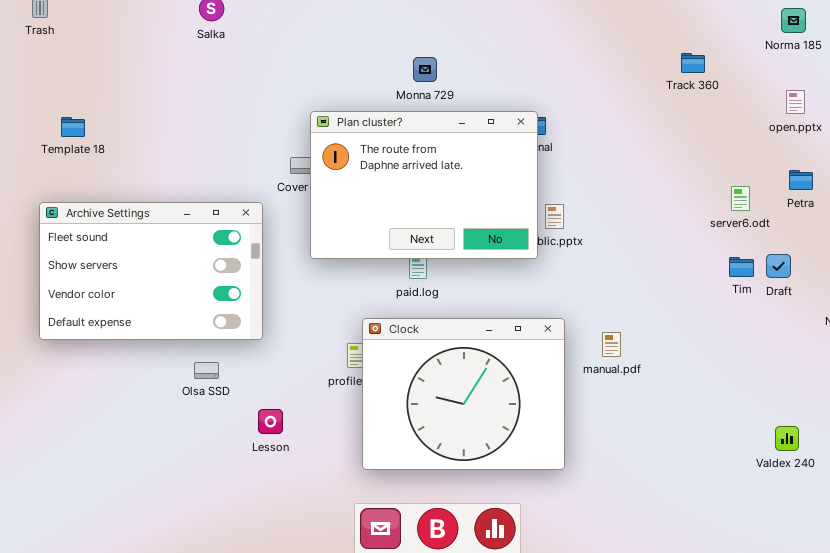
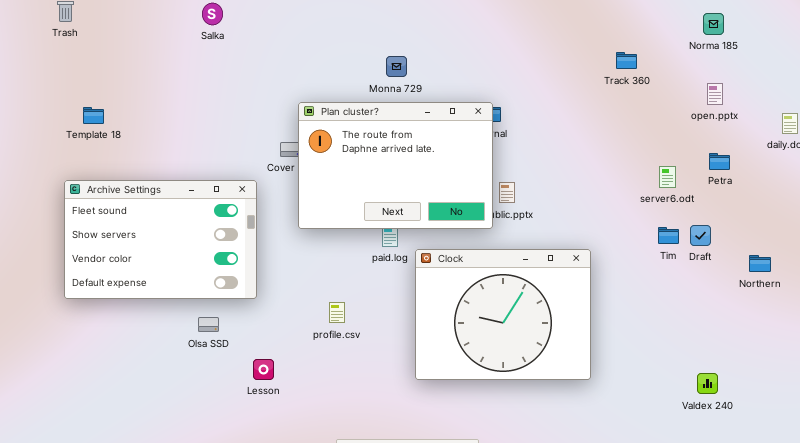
Clock: [362,318,565,470] -> [415,249,591,380], moved

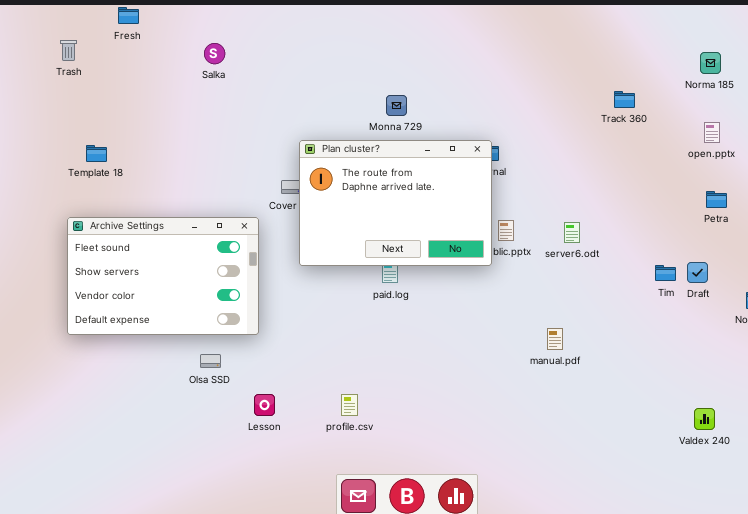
server6.odt: [659,166,676,188] -> [564,222,580,243], moved
Clock: [415,249,591,380] -> none, closed
profile.csv: [329,302,345,323] -> [341,394,358,416], moved

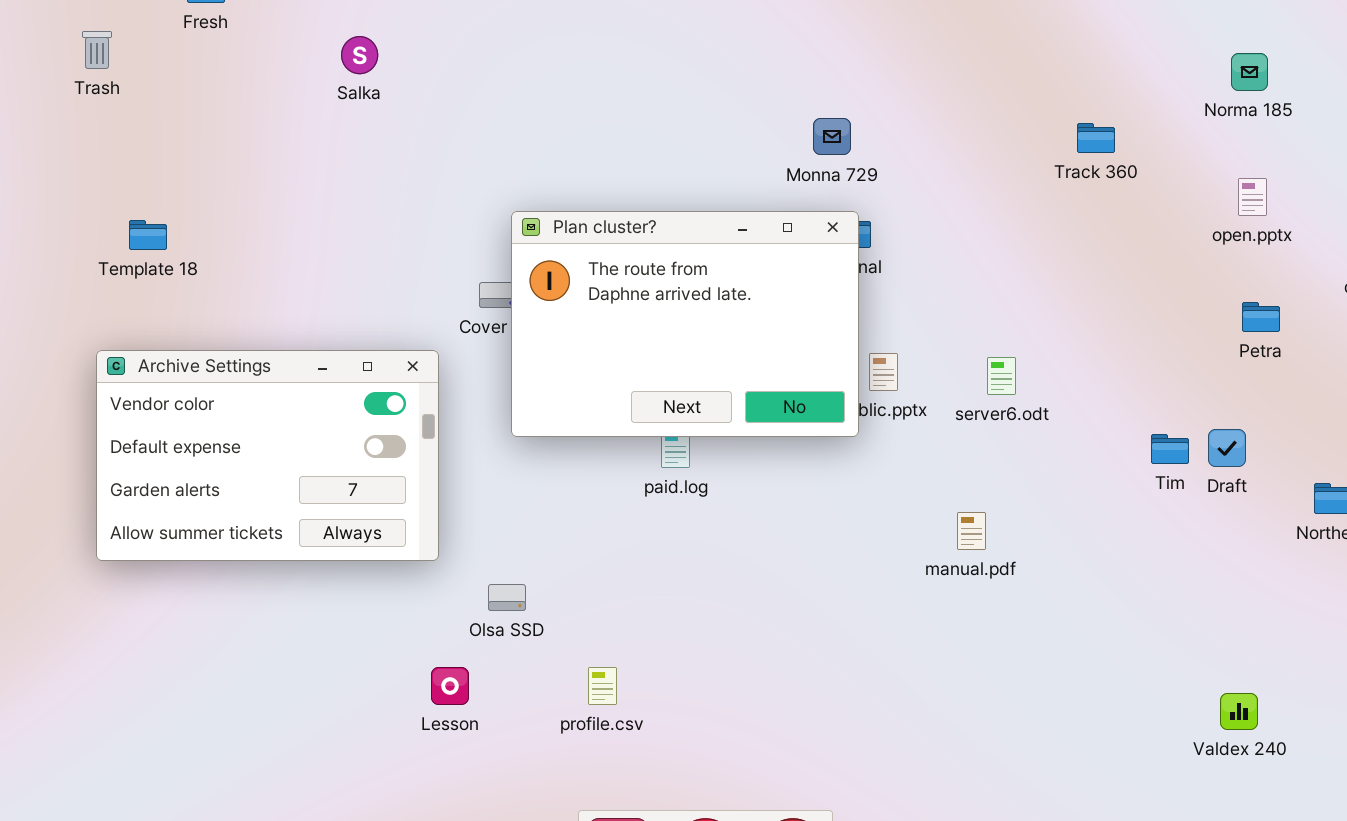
Monna 729: [386,95,407,116] -> [813,118,851,155], moved
Archive Settings: [67,217,259,335] -> [96,350,439,561], scrolled down 2 rows
manual.pdf: [547,328,563,350] -> [957,512,986,550], moved
Olsa SSD: [200,354,221,368] -> [488,584,526,611], moved

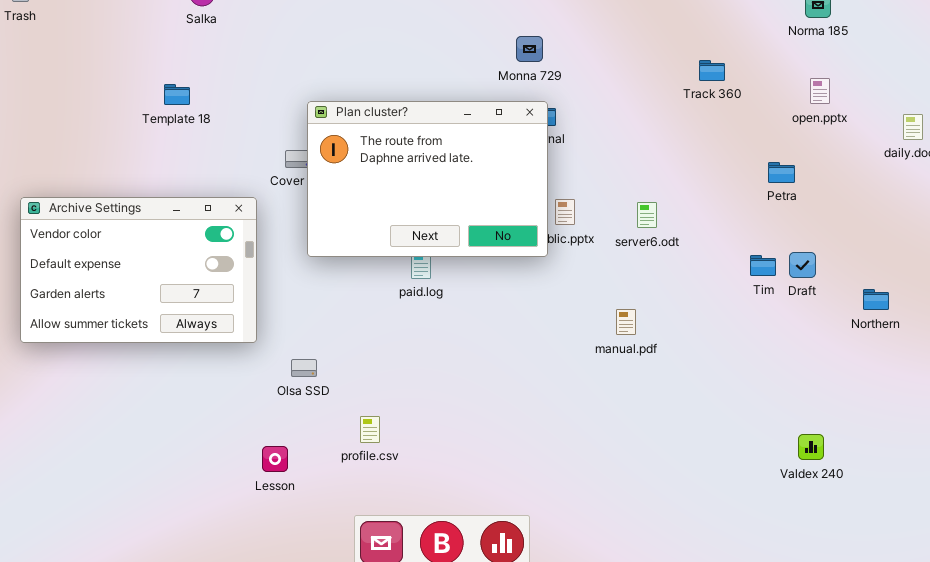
Track 360: [1077,123,1115,153] -> [699,60,725,81], moved
Template 18: [129,220,167,250] -> [164,84,190,105], moved
Petra: [1242,302,1280,332] -> [768,162,795,183], moved
Lesson: [431,667,469,705] -> [262,446,288,472], moved

